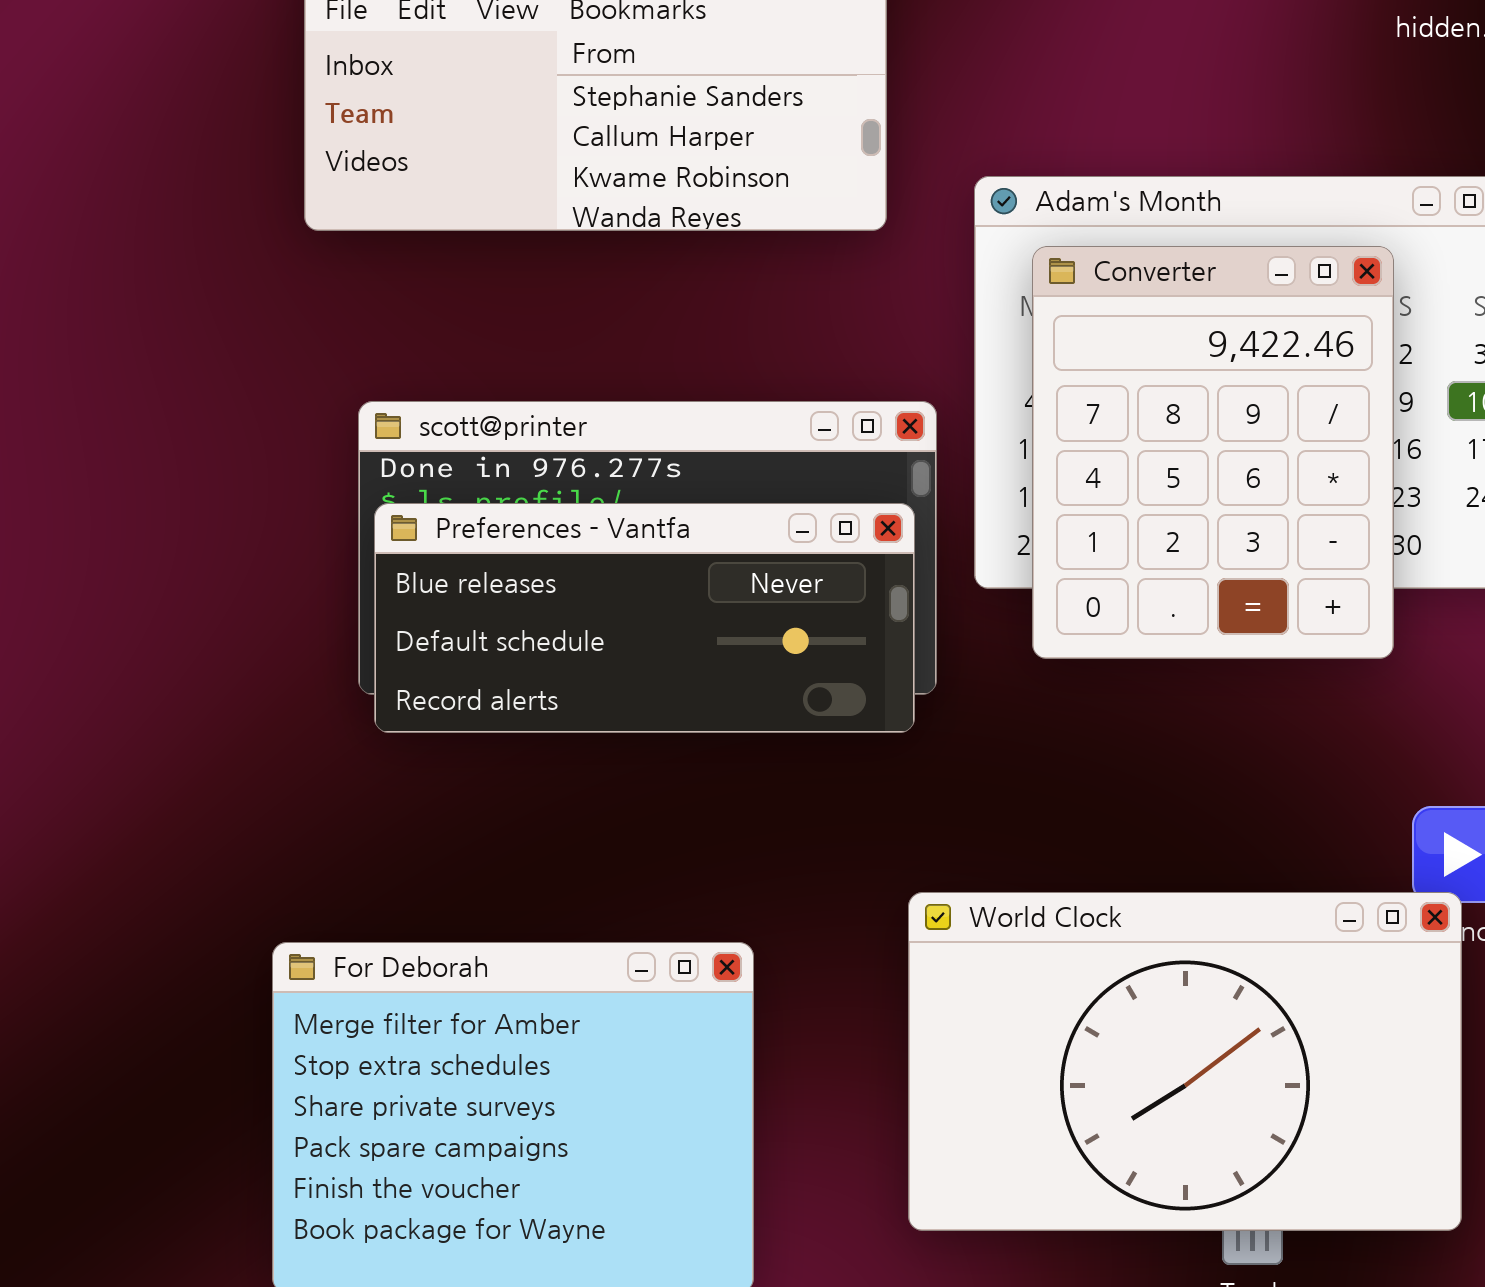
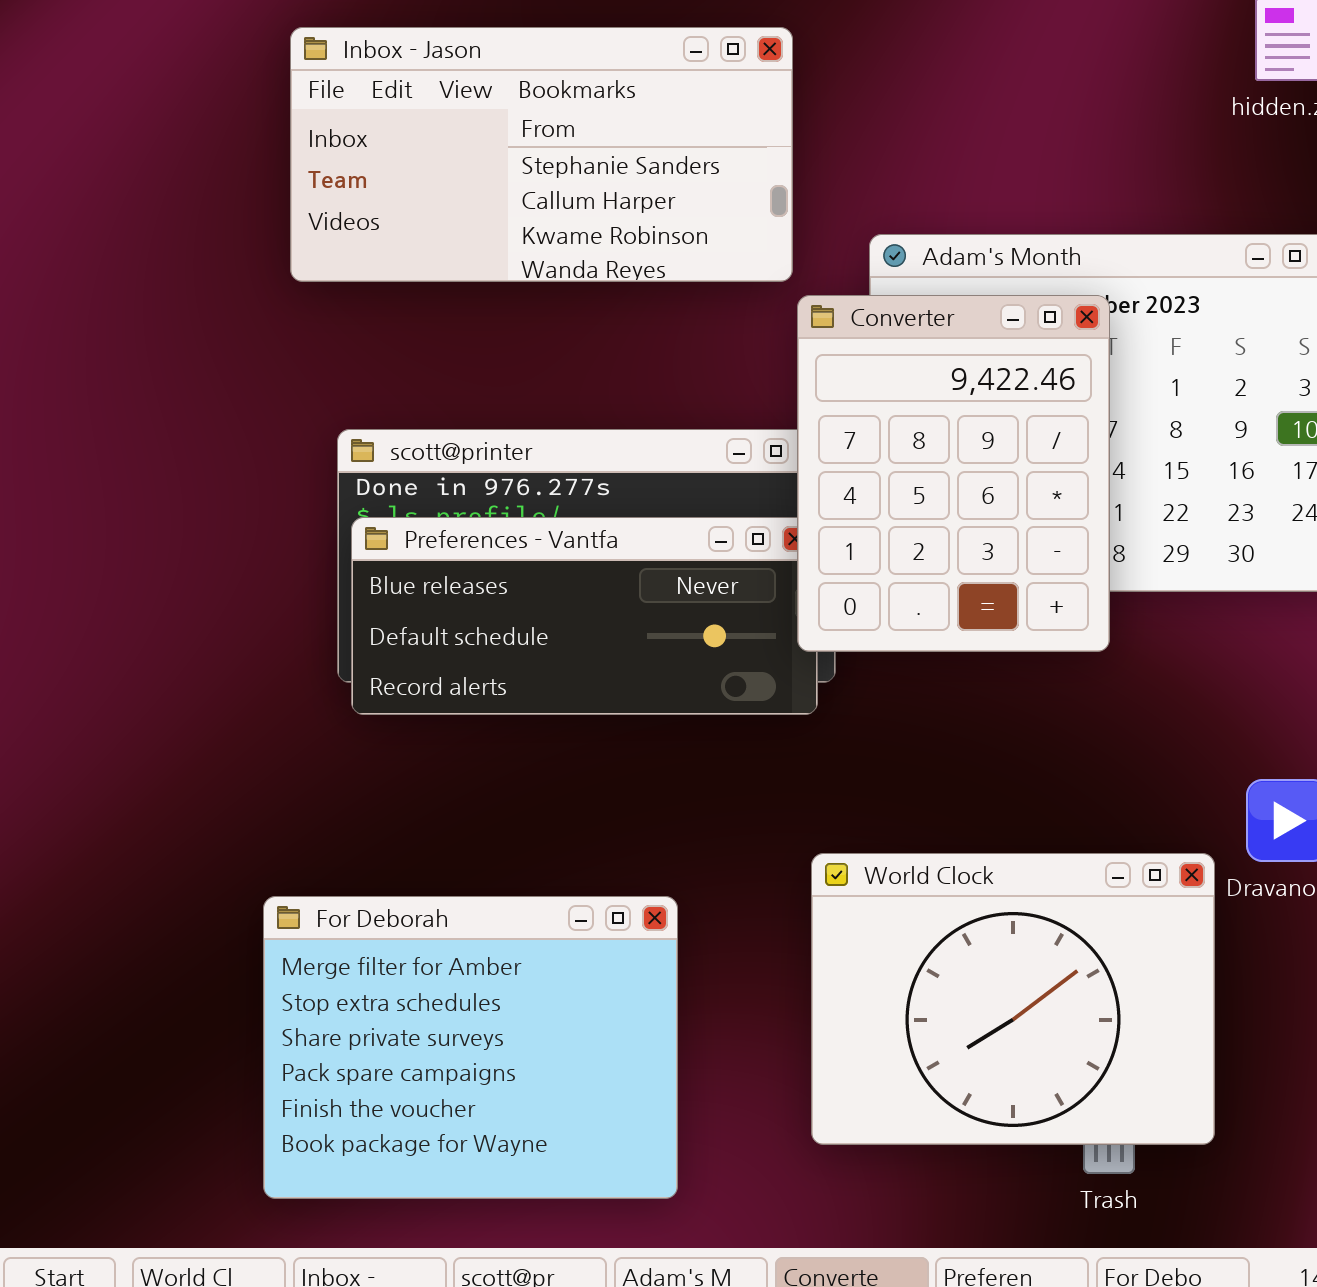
Converter: [1032,246,1394,659] -> [797,295,1110,652], moved
World Clock: [908,892,1462,1231] -> [811,853,1215,1145], resized

